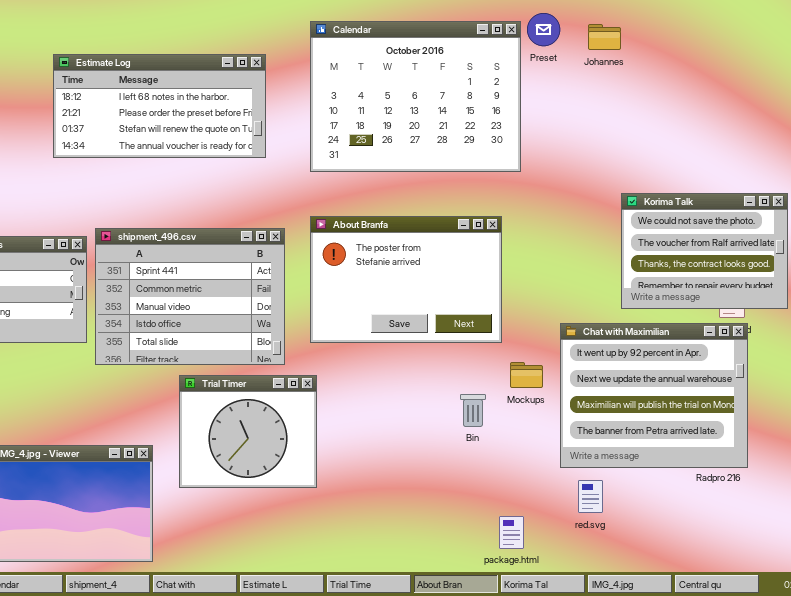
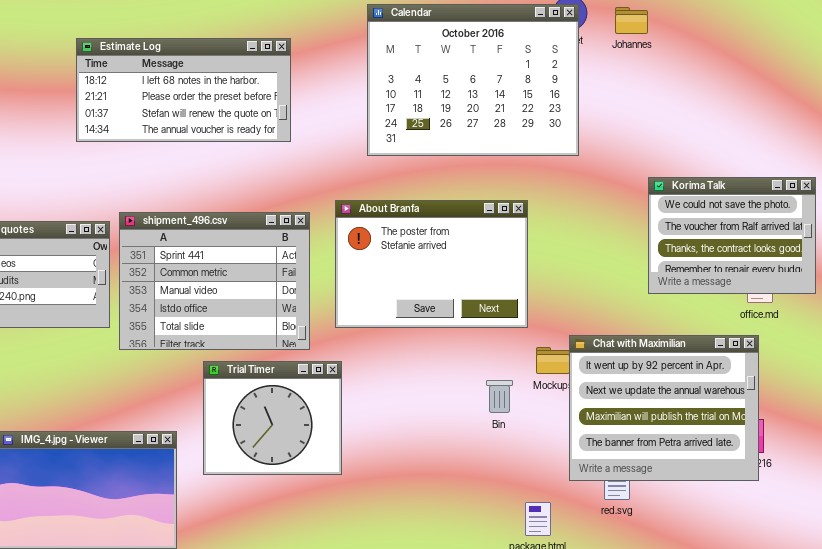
Calendar: [310,21,521,172] -> [367,4,579,156], moved
Chat with Maximilian: [560,323,748,468] -> [569,335,759,481], moved

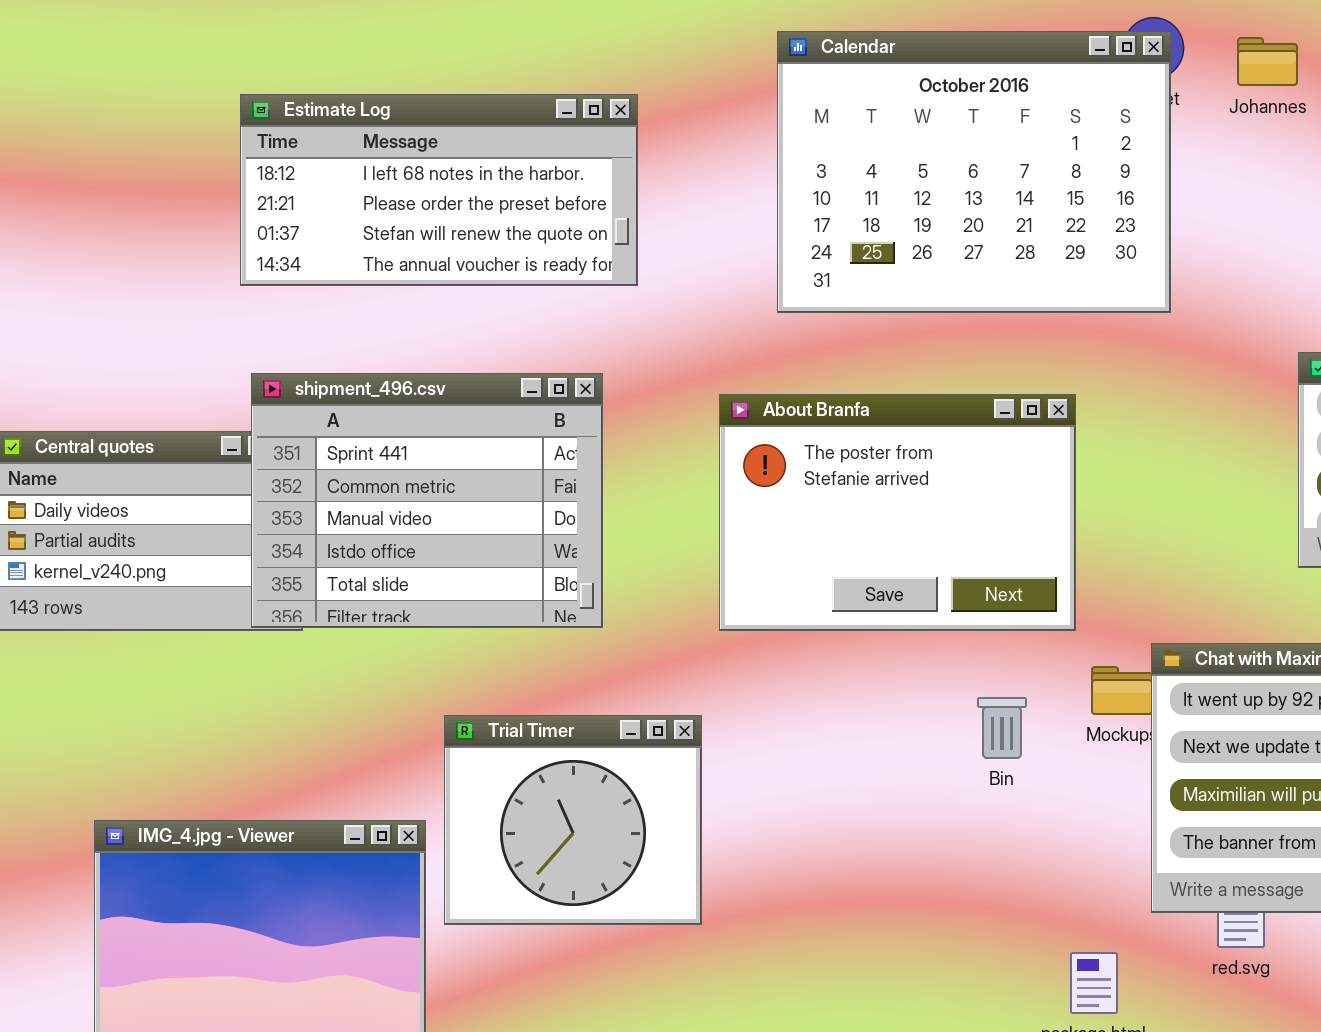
shipment_496.csv: [119,212,310,350] -> [251,373,603,628], moved
Trial Timer: [203,361,342,475] -> [444,715,702,925], moved
Bin: [486,380,513,413] -> [977,697,1027,759], moved

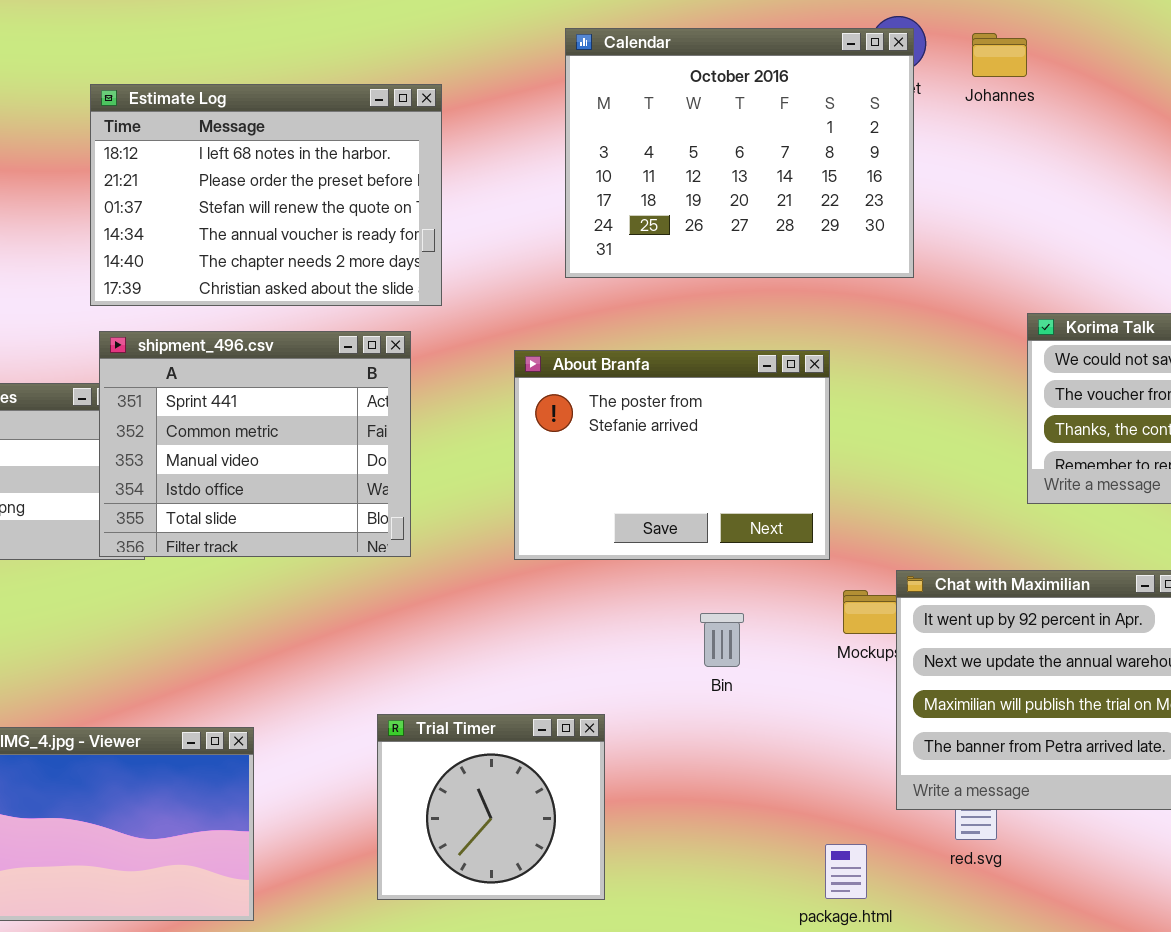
Estimate Log: [240,94,638,286] -> [90,84,442,306], resized
Bin: [977,697,1027,759] -> [700,613,744,667], moved
Trial Timer: [444,715,702,925] -> [377,714,605,900], moved

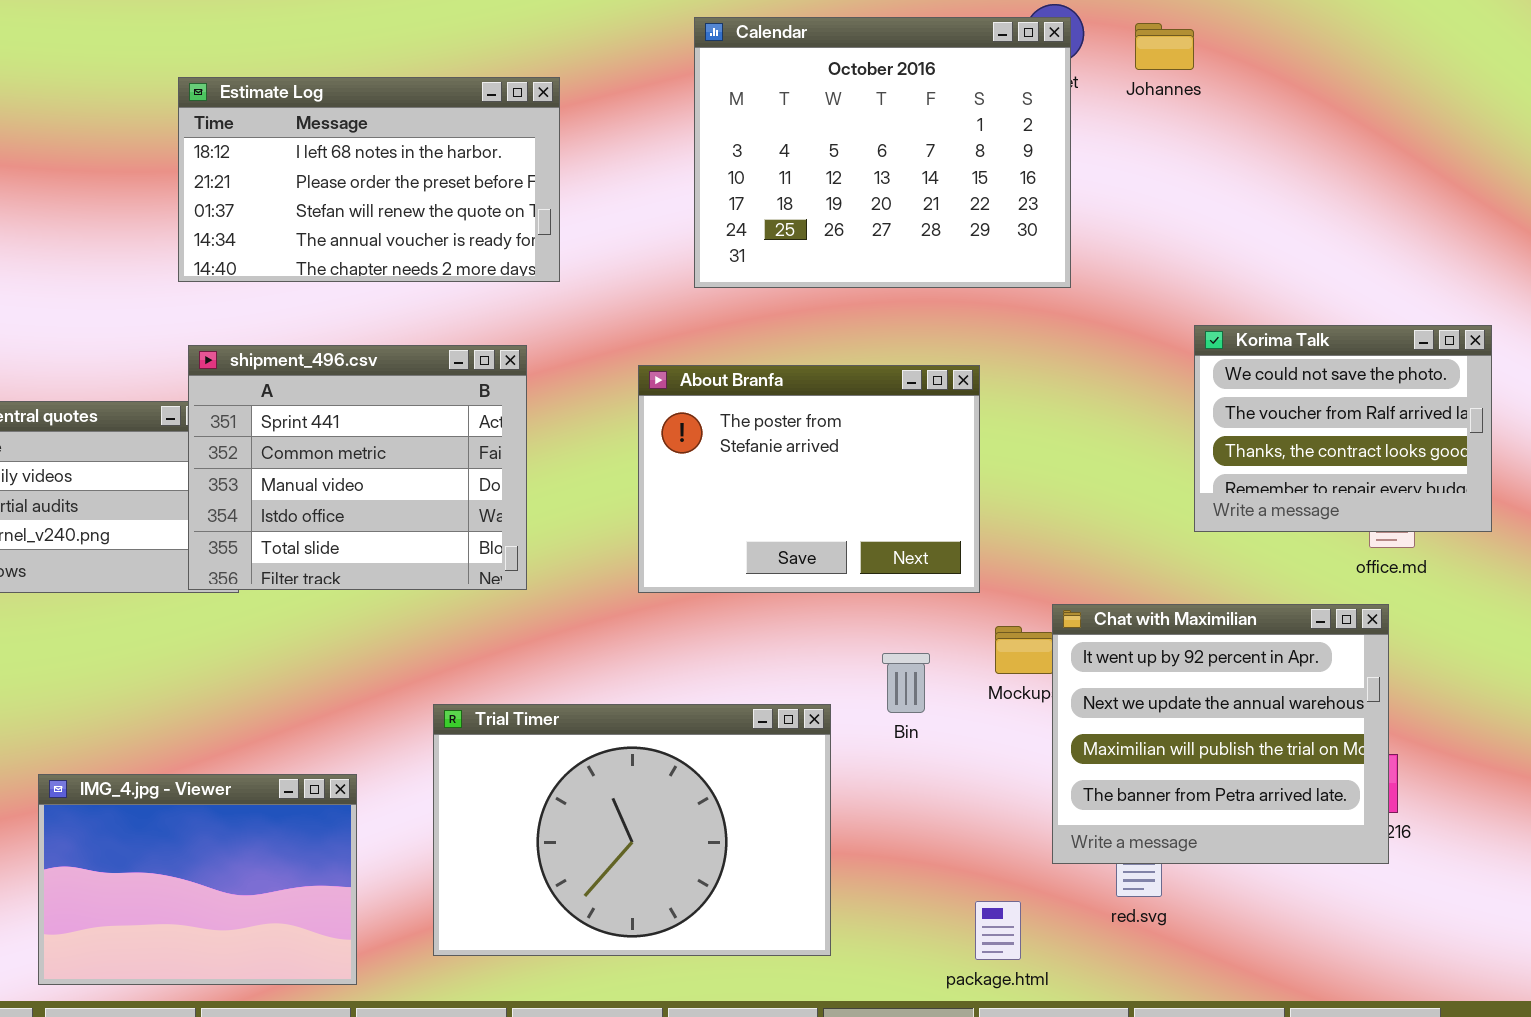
Estimate Log: [90,84,442,306] -> [178,77,560,282], resized
Bin: [700,613,744,667] -> [882,653,930,713], moved
Trial Timer: [377,714,605,900] -> [433,704,831,956], moved, resized

